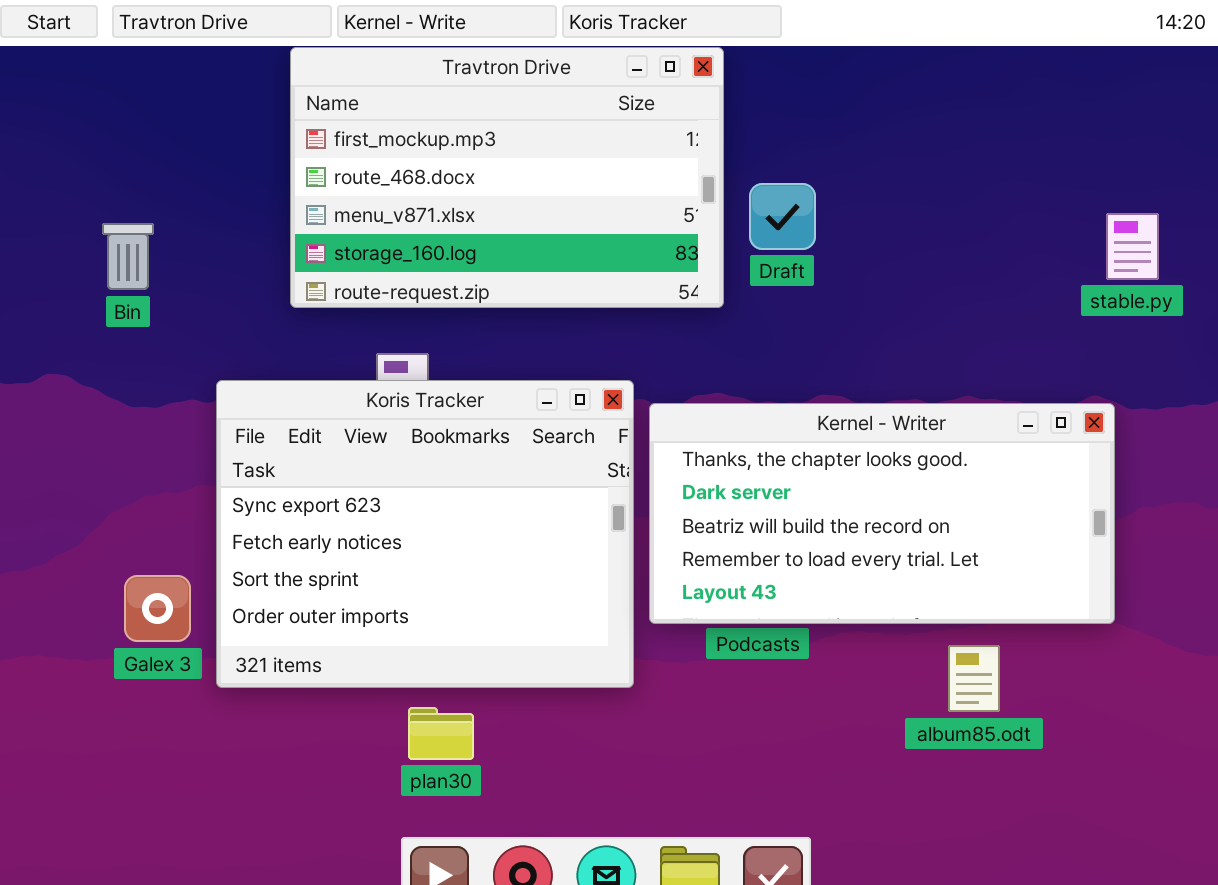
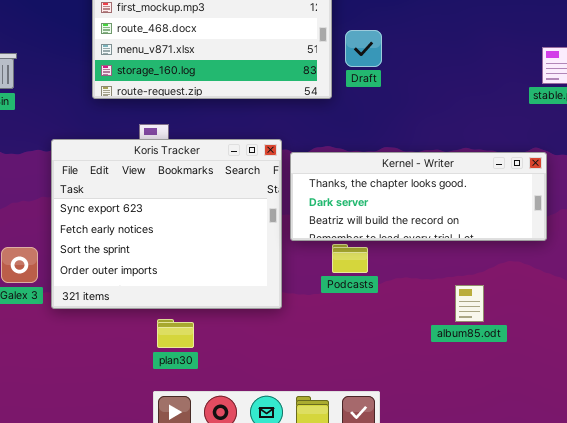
Kernel - Writer: [649,403,1115,624] -> [290,152,547,241], resized

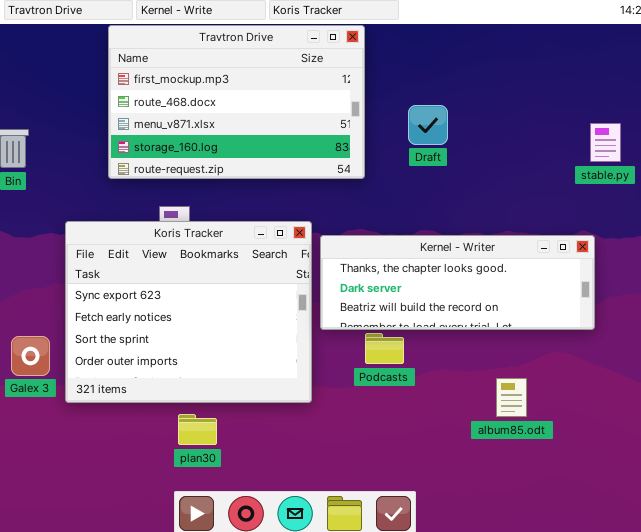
Draft: [345,30,382,67] -> [408,105,448,145], moved

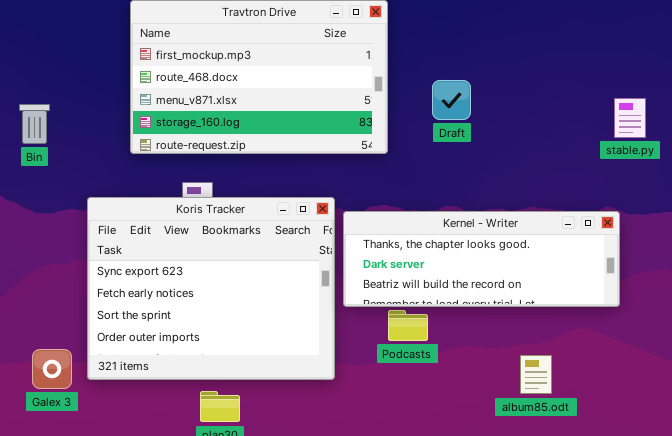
Galex 3: [11,336,50,376] -> [32,349,72,389], moved

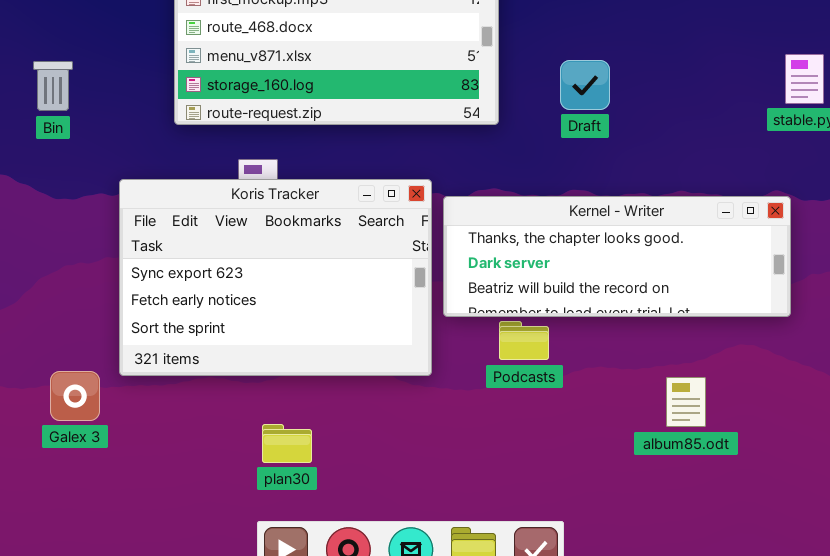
Draft: [432,80,471,120] -> [560,60,610,110], moved
Koris Tracker: [87,197,335,380] -> [119,179,432,376], resized

